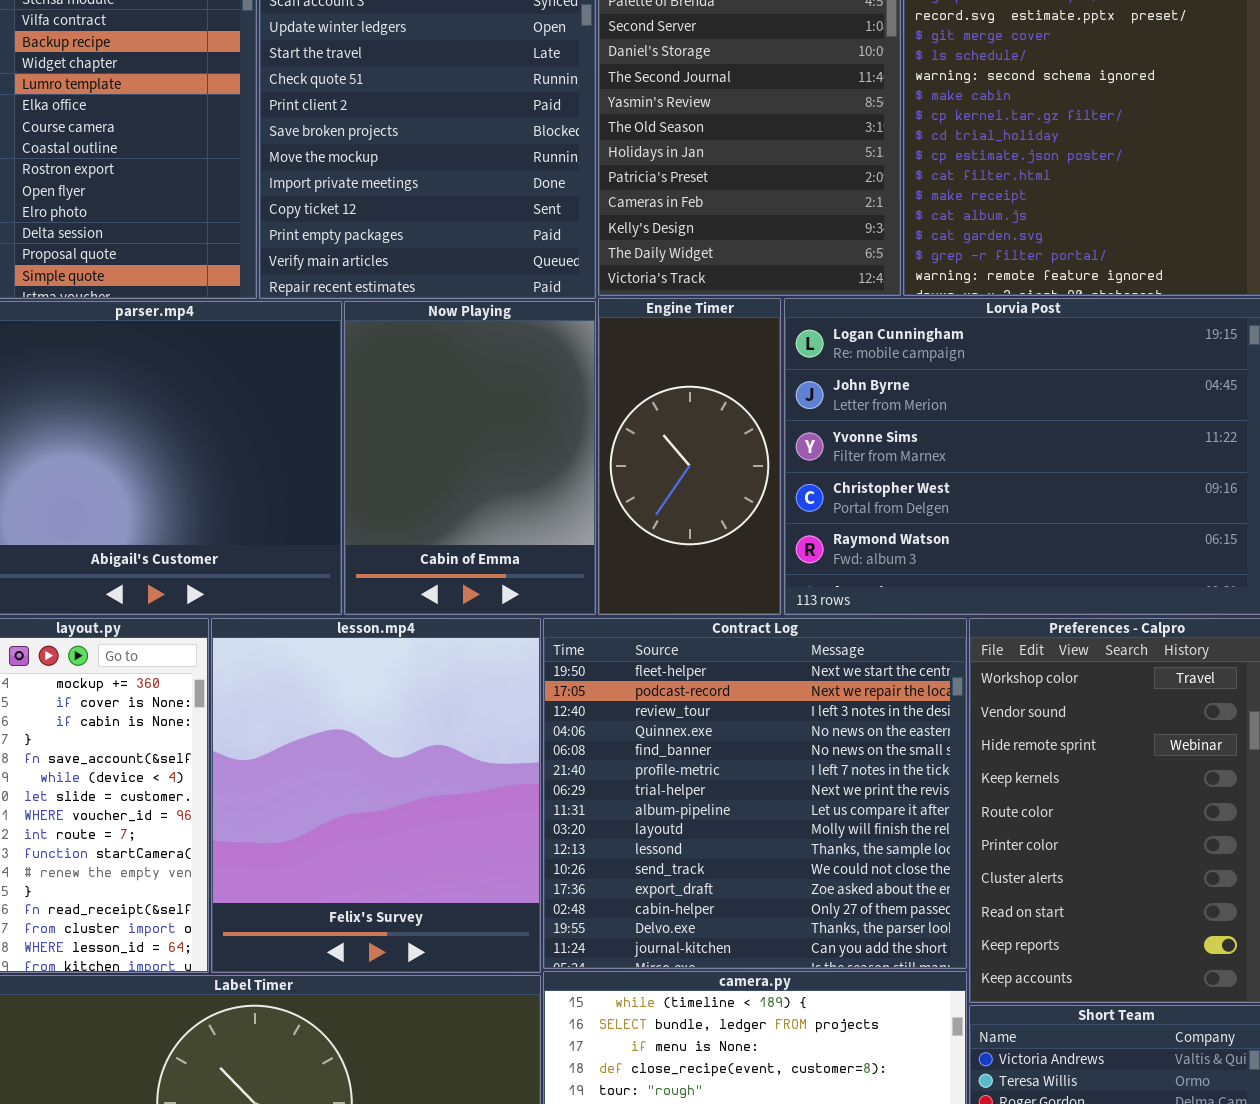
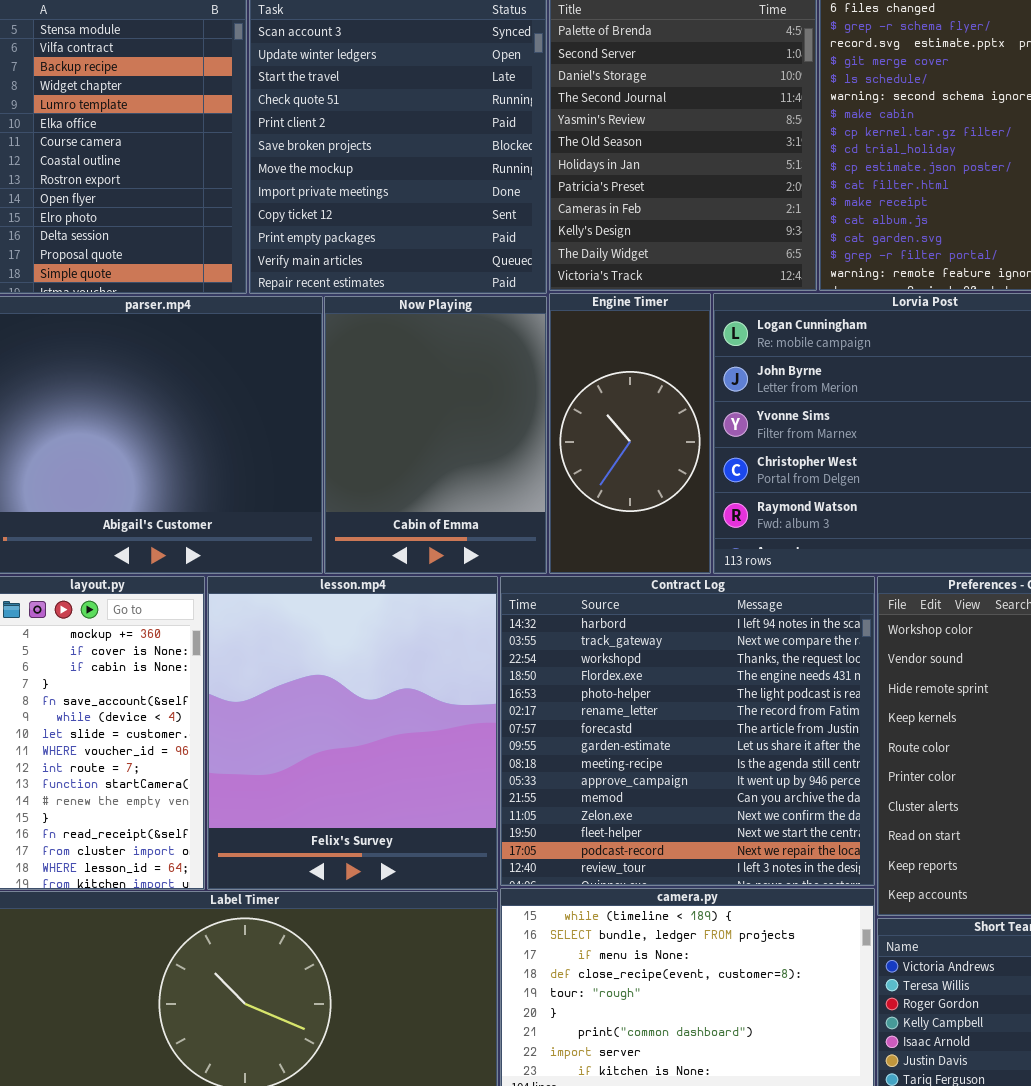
Contract Log: [543,618,967,969] -> [500,576,875,886], scrolled up 12 rows

